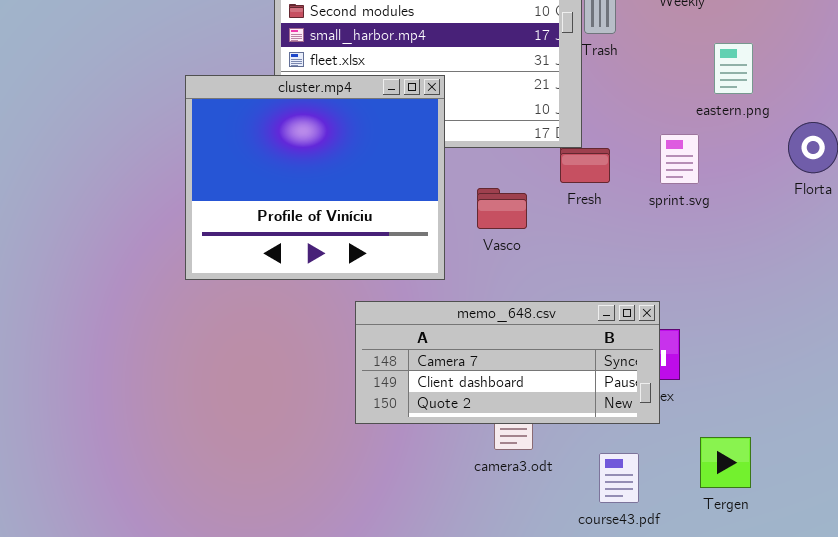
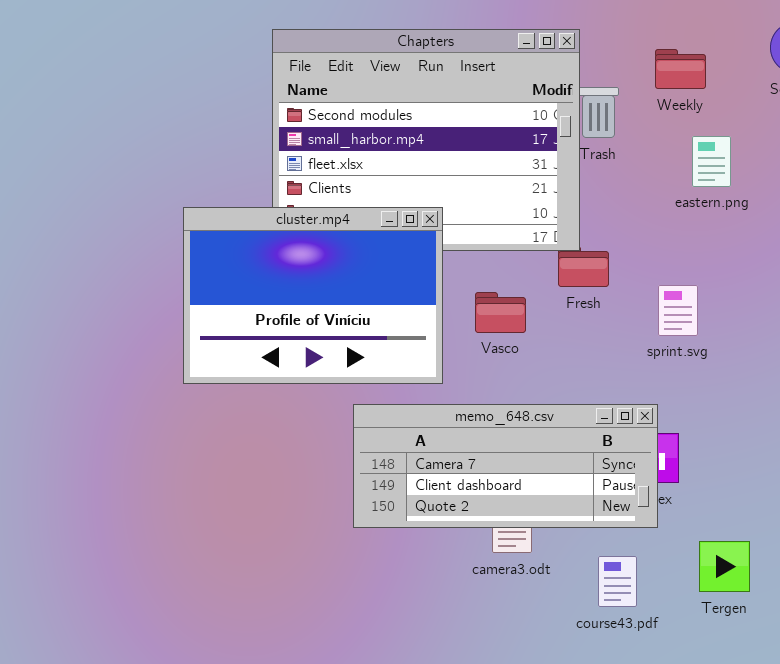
eastern.png: [714,43,753,94] -> [692,136,731,187], moved
cluster.mp4: [185,75,445,280] -> [183,207,443,384], resized
sprint.svg: [660,134,699,184] -> [658,285,698,336], moved

